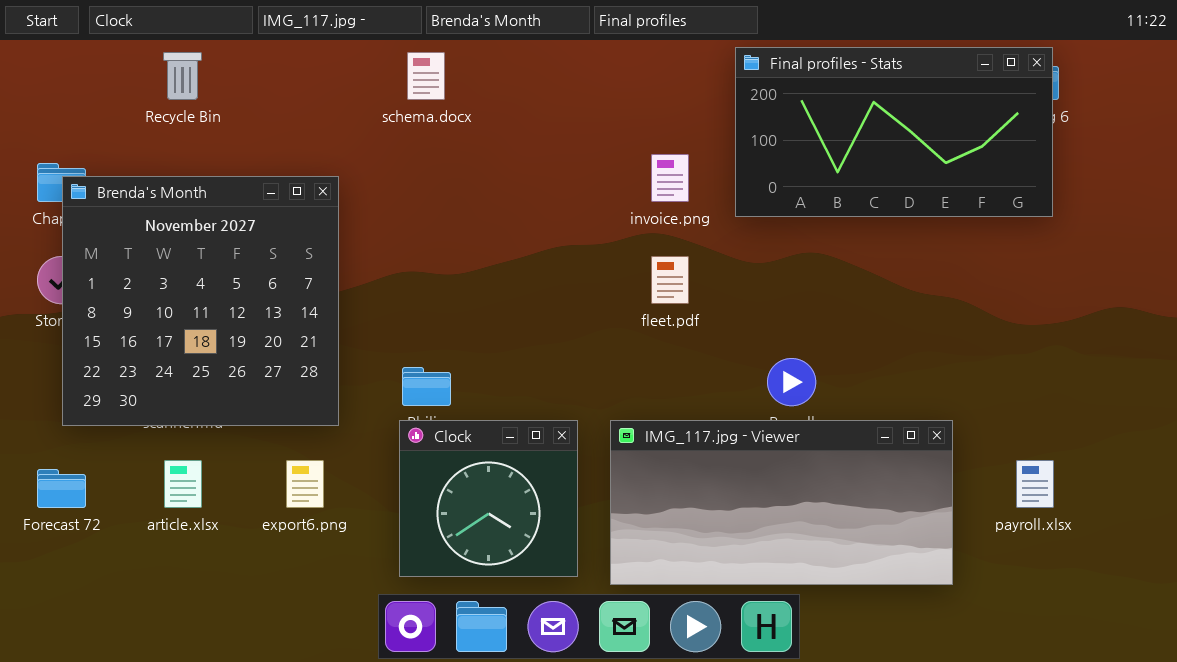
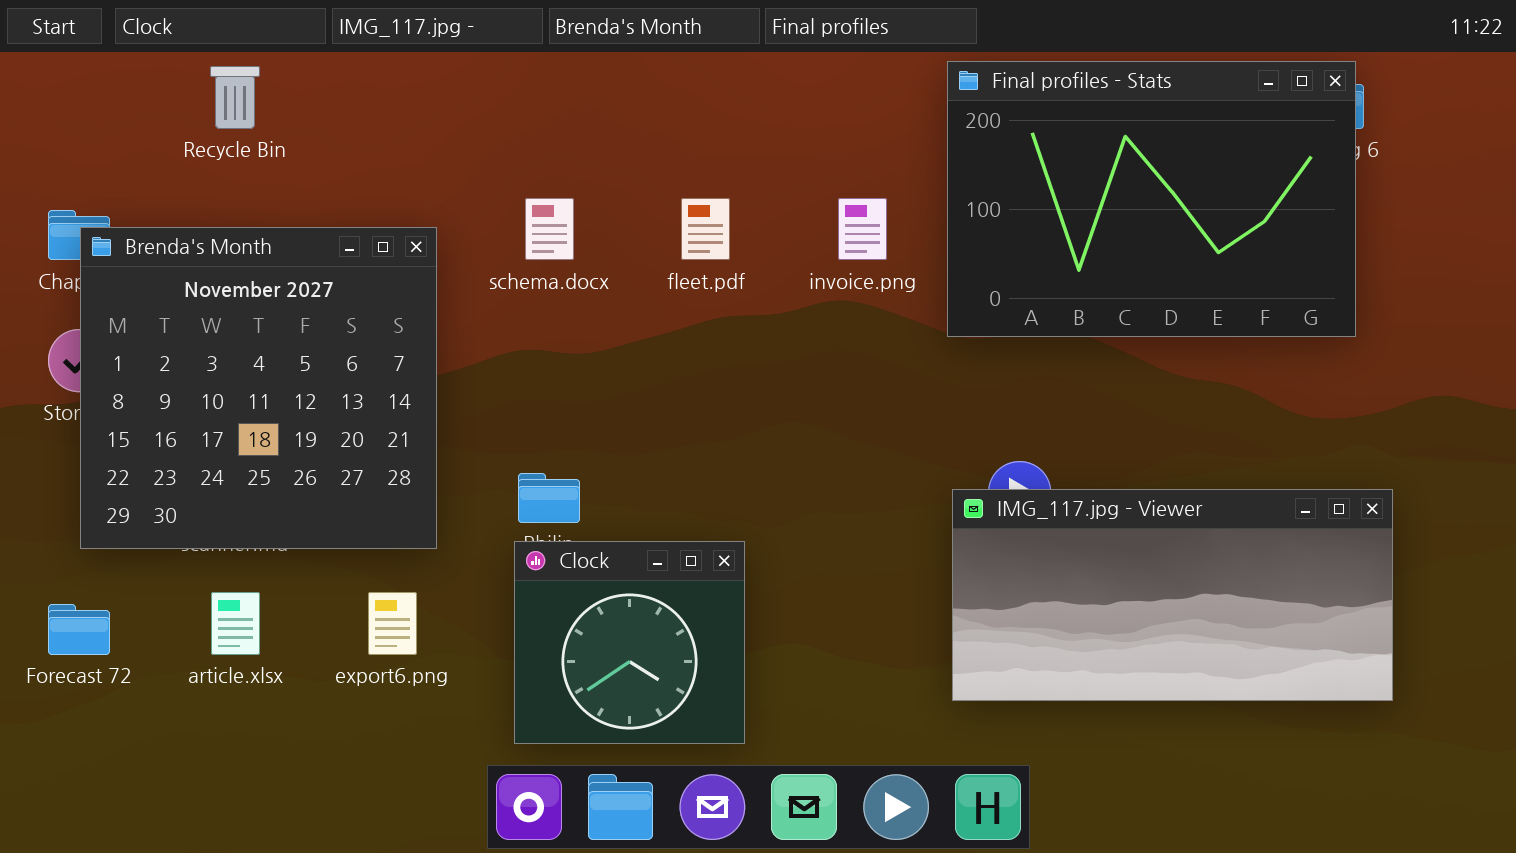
Final profiles - Stats: [735,47,1053,217] -> [947,61,1356,337], resized
schema.docx: [407,52,445,100] -> [525,198,574,260], moved
fleet.pdf: [651,256,689,304] -> [681,198,730,260], moved
IMG_117.jpg - Viewer: [610,420,953,585] -> [952,489,1393,701], moved

